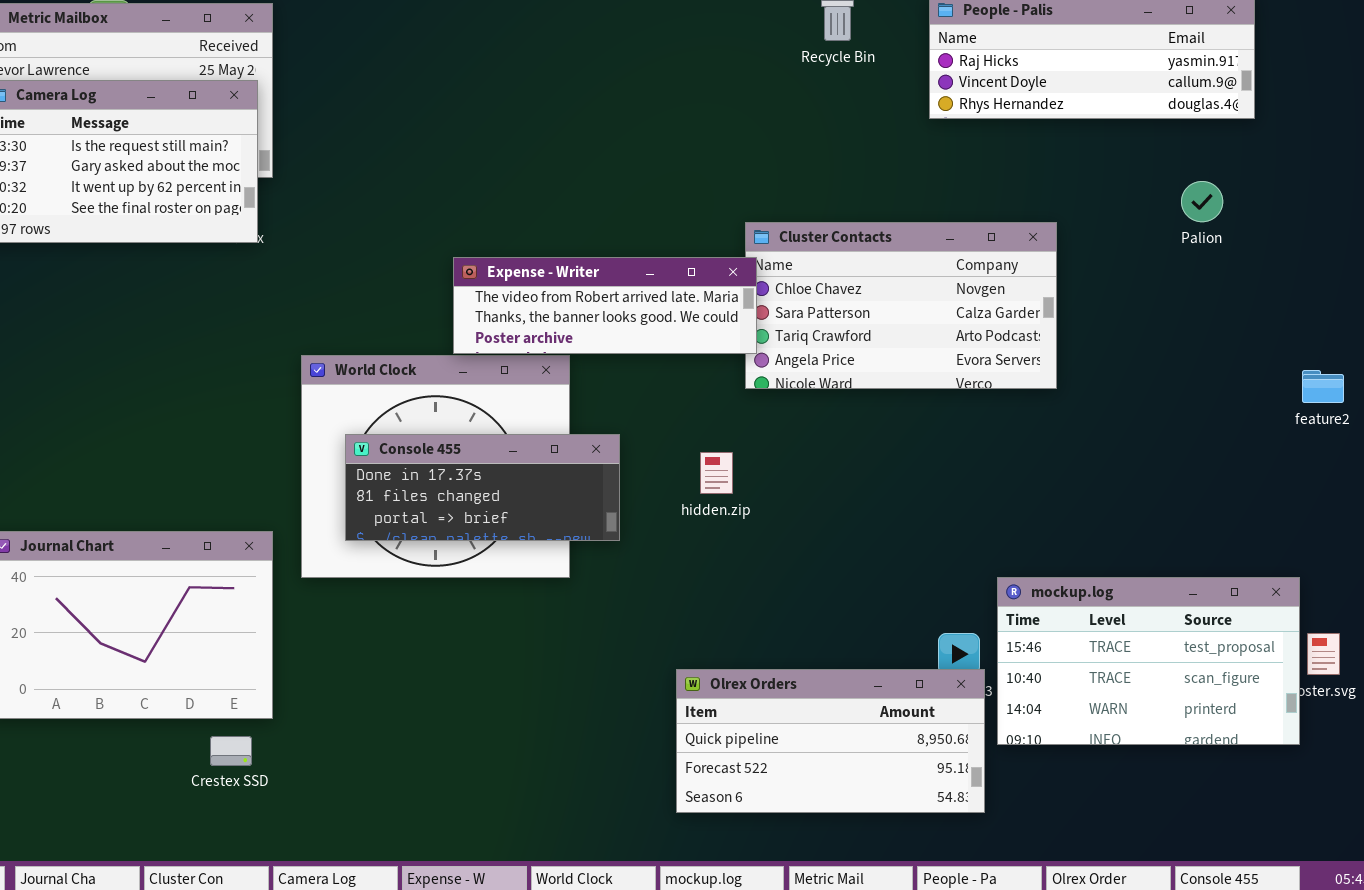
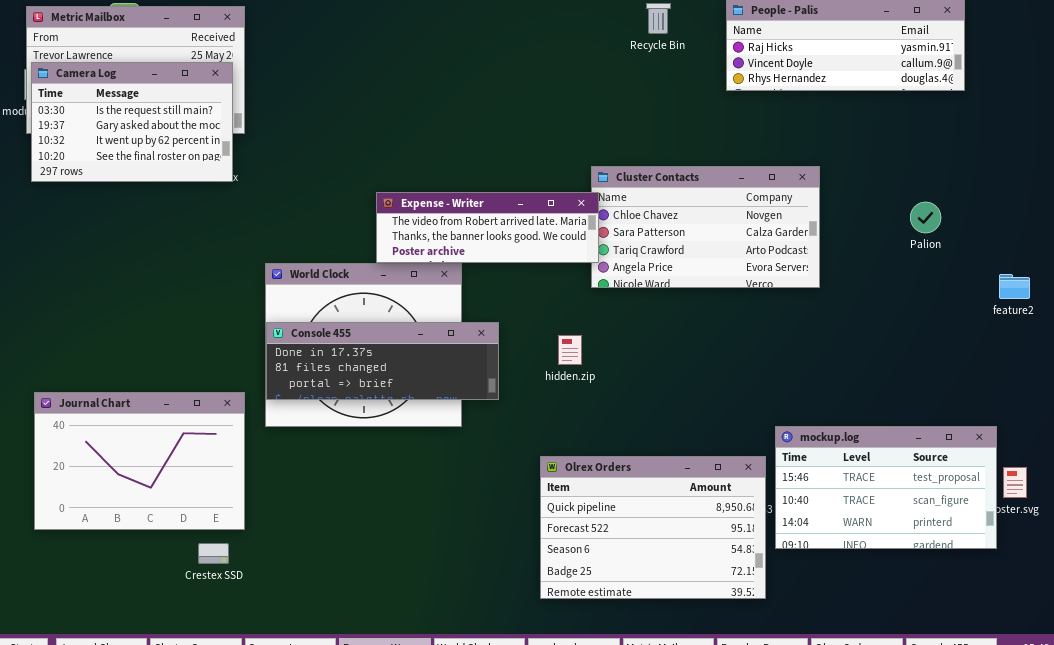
Palion: [1181,181,1223,222] -> [910,202,941,233], moved
Console 455: [345,434,620,541] -> [266,322,499,400], resized
Olrex Orders: [676,669,985,813] -> [540,456,766,599], resized

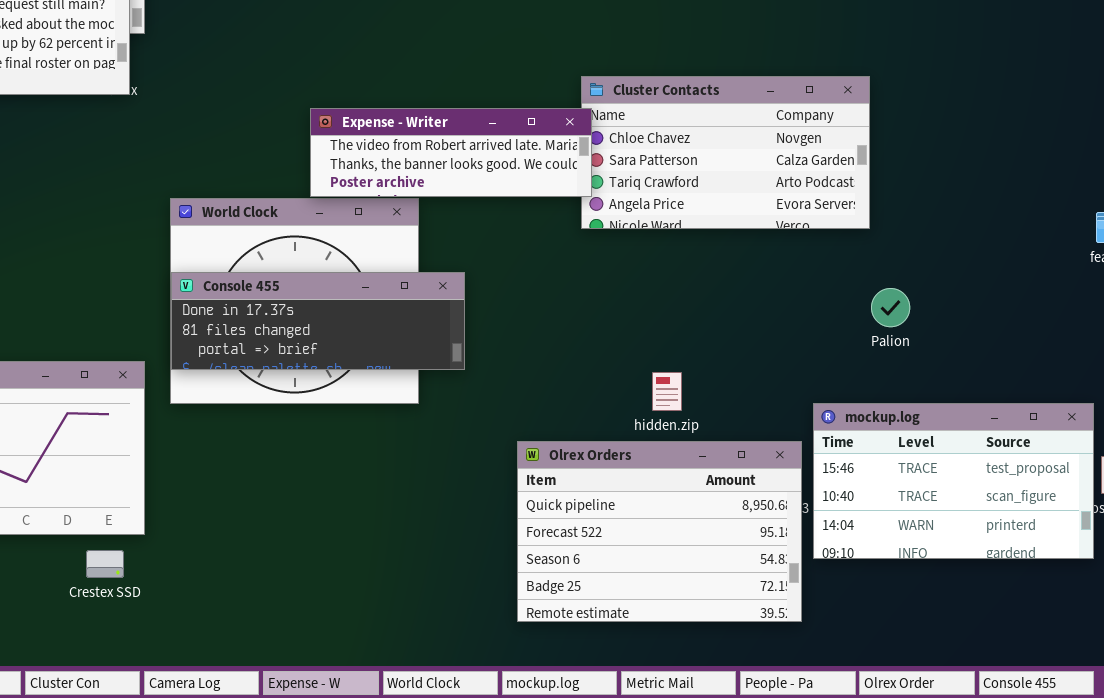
Palion: [910,202,941,233] -> [871,288,910,327], moved
hidden.zip: [558,335,582,365] -> [652,372,682,411], moved

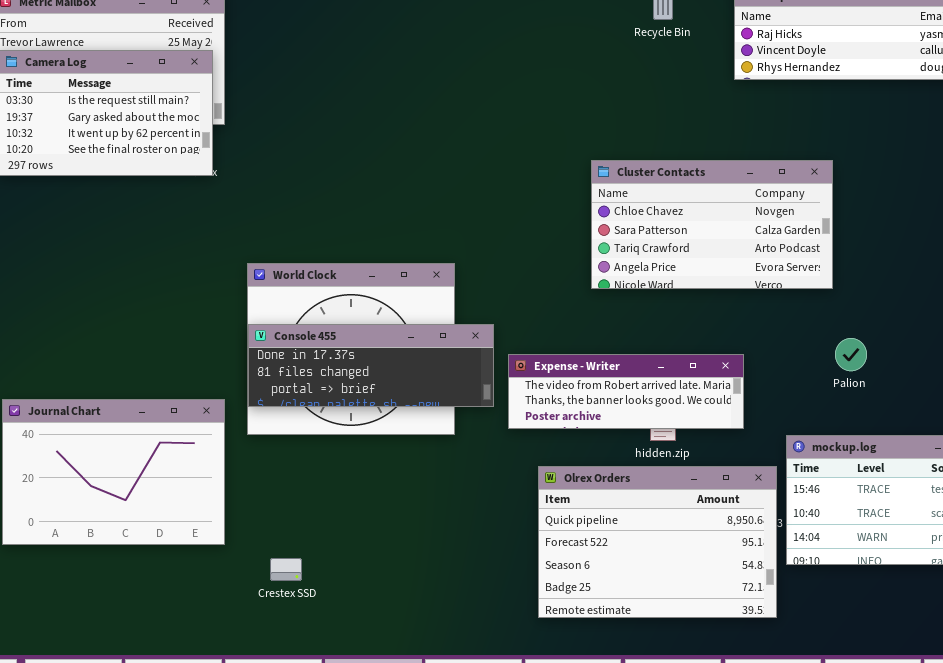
Expense - Writer: [310,108,592,197] -> [508,354,744,429], moved
Crestex SSD: [86,550,124,578] -> [270,558,302,581], moved

